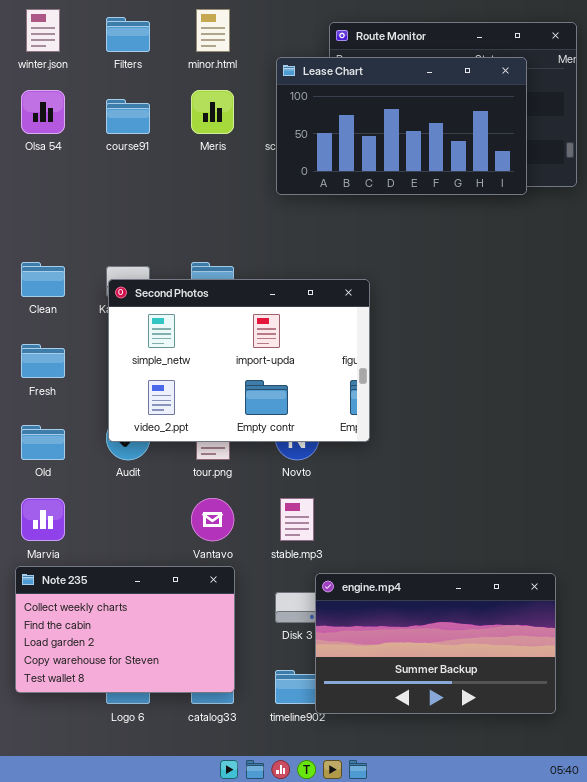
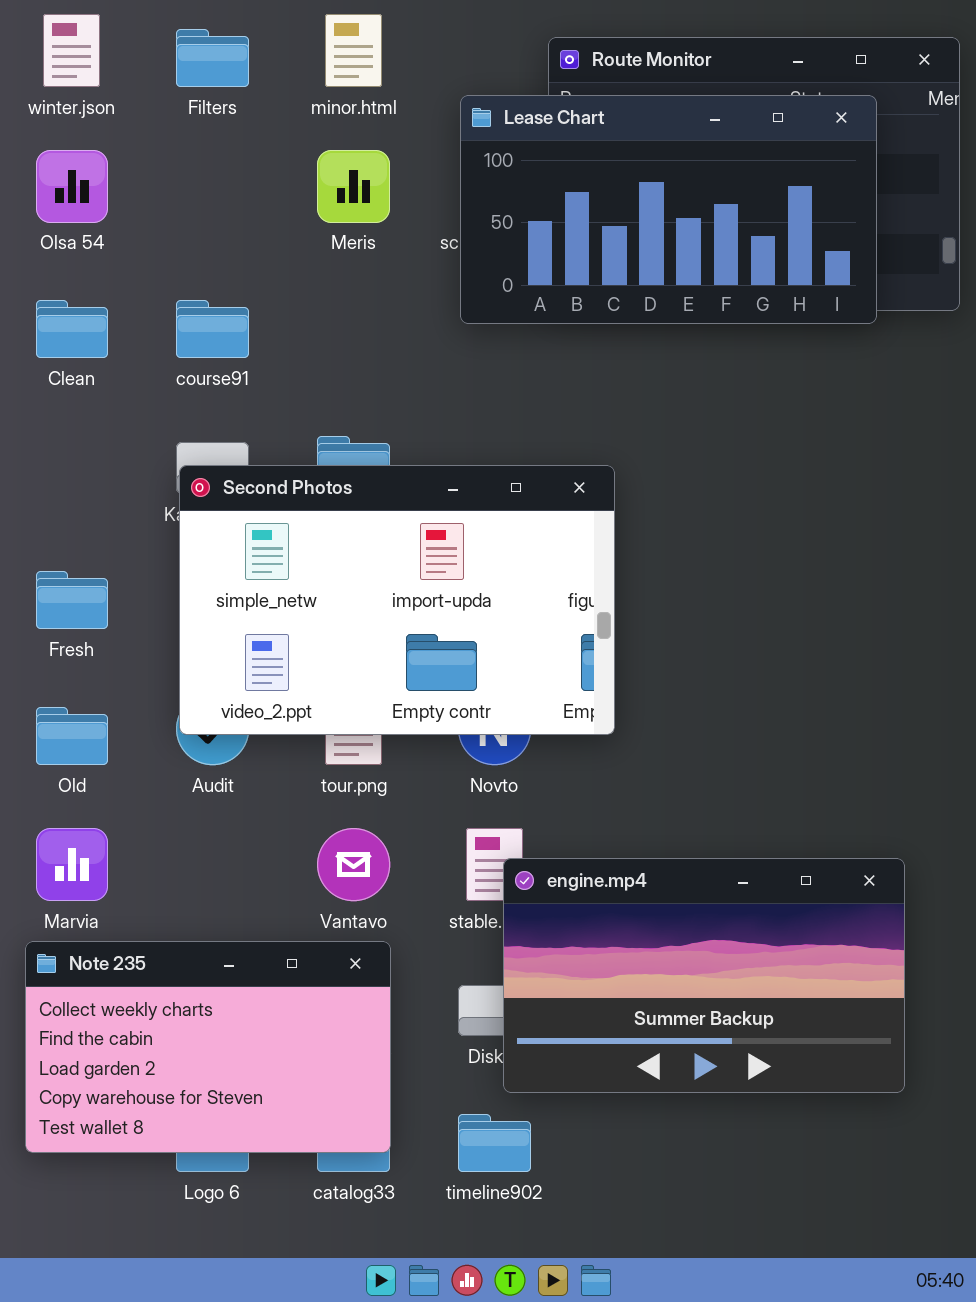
course91: [106,99,150,134] -> [176,300,249,358], moved
Clean: [21,262,65,297] -> [36,300,108,358], moved
engine.mp4: [315,573,556,714] -> [503,858,905,1093], moved

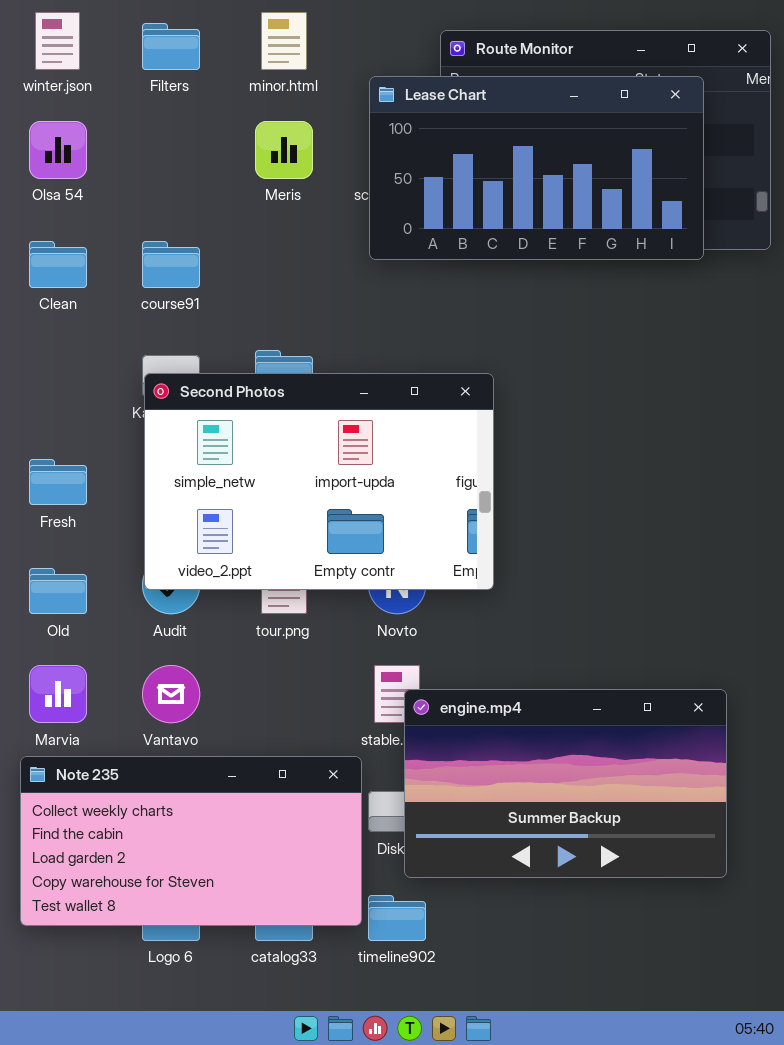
Vantavo: [317,828,390,901] -> [142,665,200,723], moved
Note 235: [25,941,391,1153] -> [20,756,362,926], resized

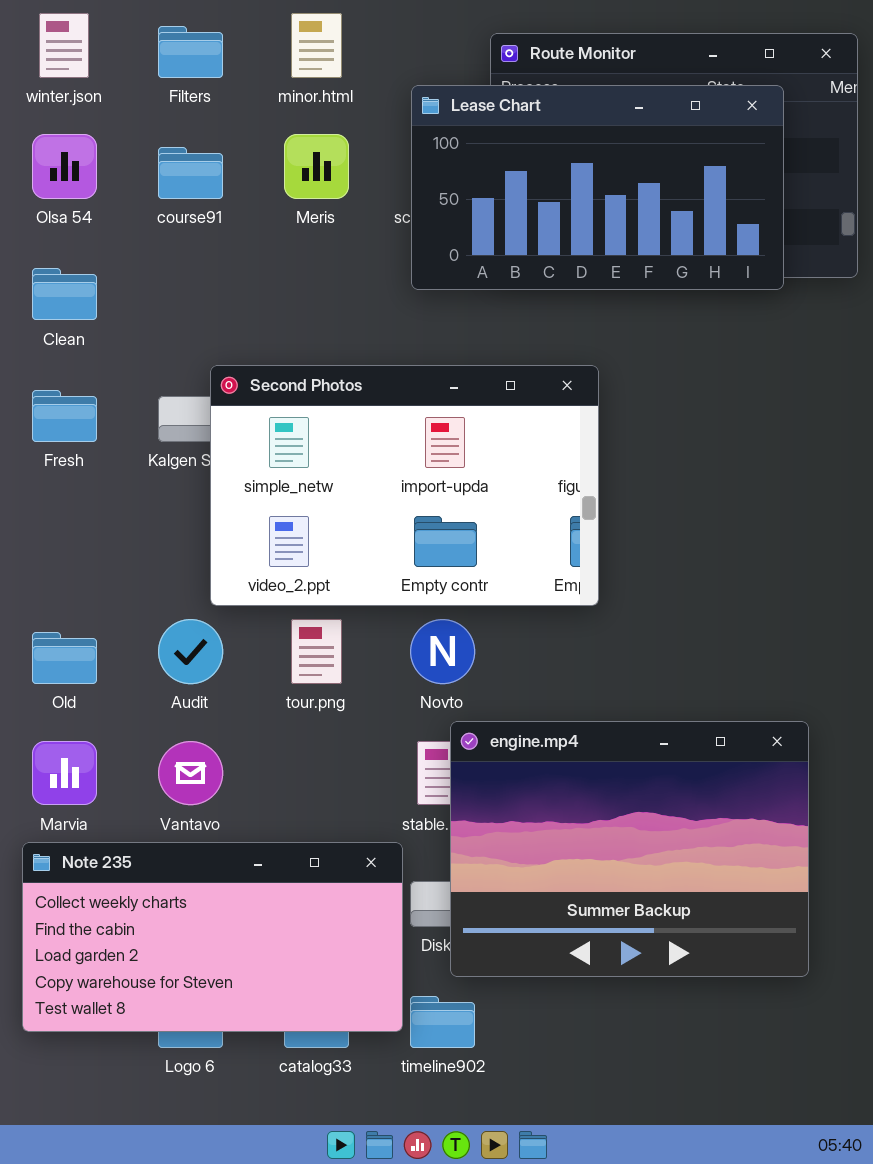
course91: [142,241,200,288] -> [158,147,223,199], moved
Second Photos: [144,373,494,590] -> [210,365,599,606], moved
Fresh: [29,459,87,505] -> [32,390,97,442], moved
engine.mp4: [404,689,727,878] -> [450,721,809,977], resized

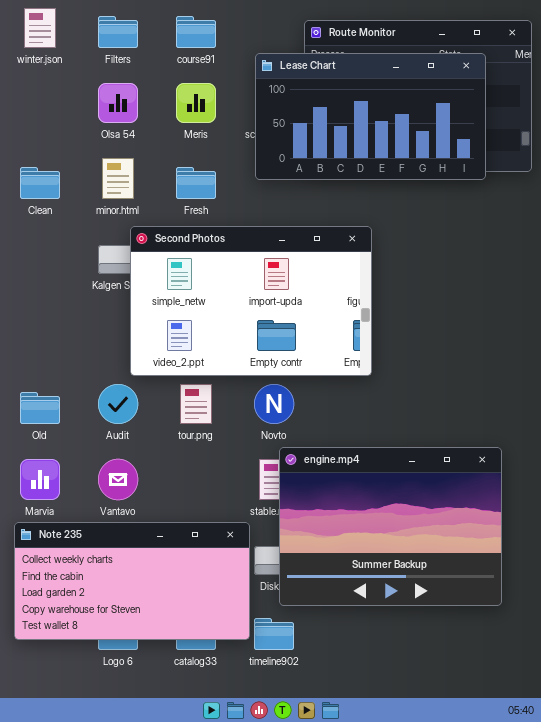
minor.html: [291,13,342,78] -> [102,158,134,199], moved
Olsa 54: [32,134,97,199] -> [98,83,138,123], moved
course91: [158,147,223,199] -> [176,16,216,48], moved
Fresh: [32,390,97,442] -> [176,167,216,199], moved

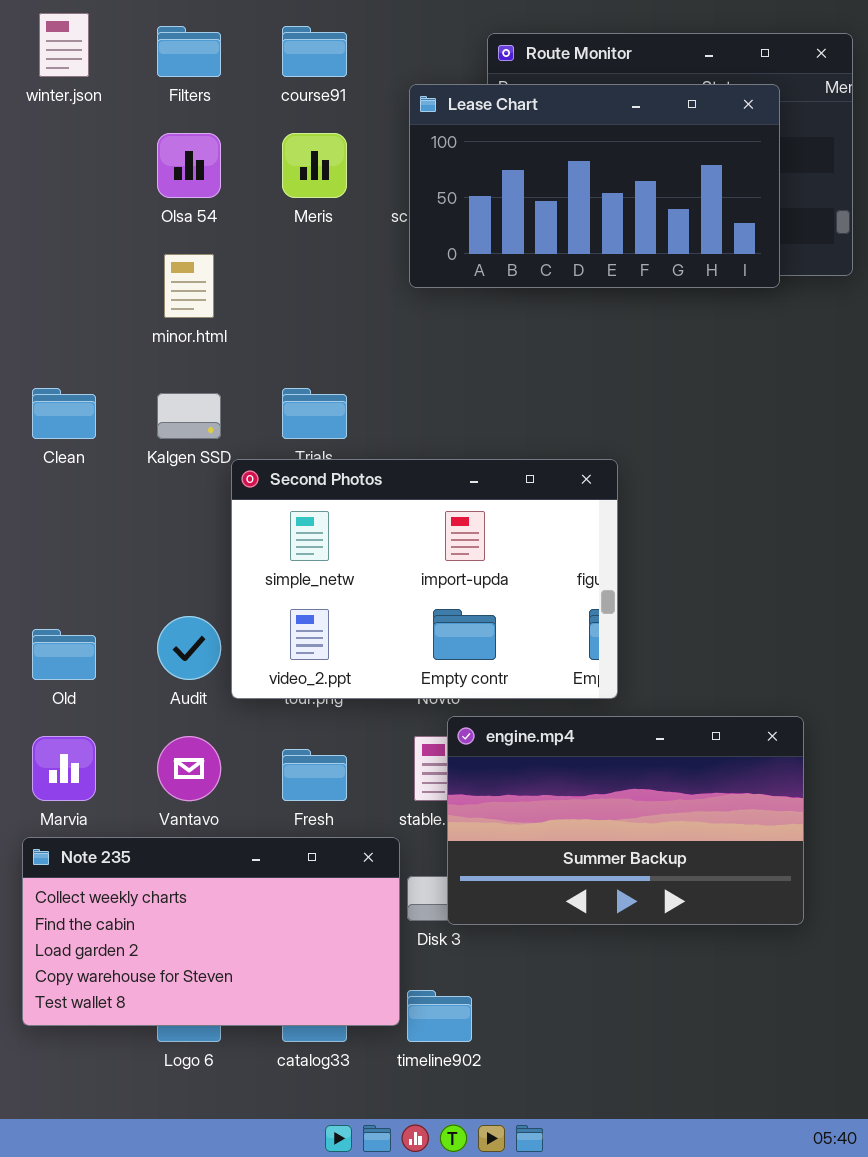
Clean: [20,167,60,199] -> [32,388,96,439], moved
Fresh: [176,167,216,199] -> [282,749,347,801], moved
Second Photos: [130,226,372,376] -> [231,459,618,699], moved
engine.mp4: [279,447,502,606] -> [447,716,804,925], resized

